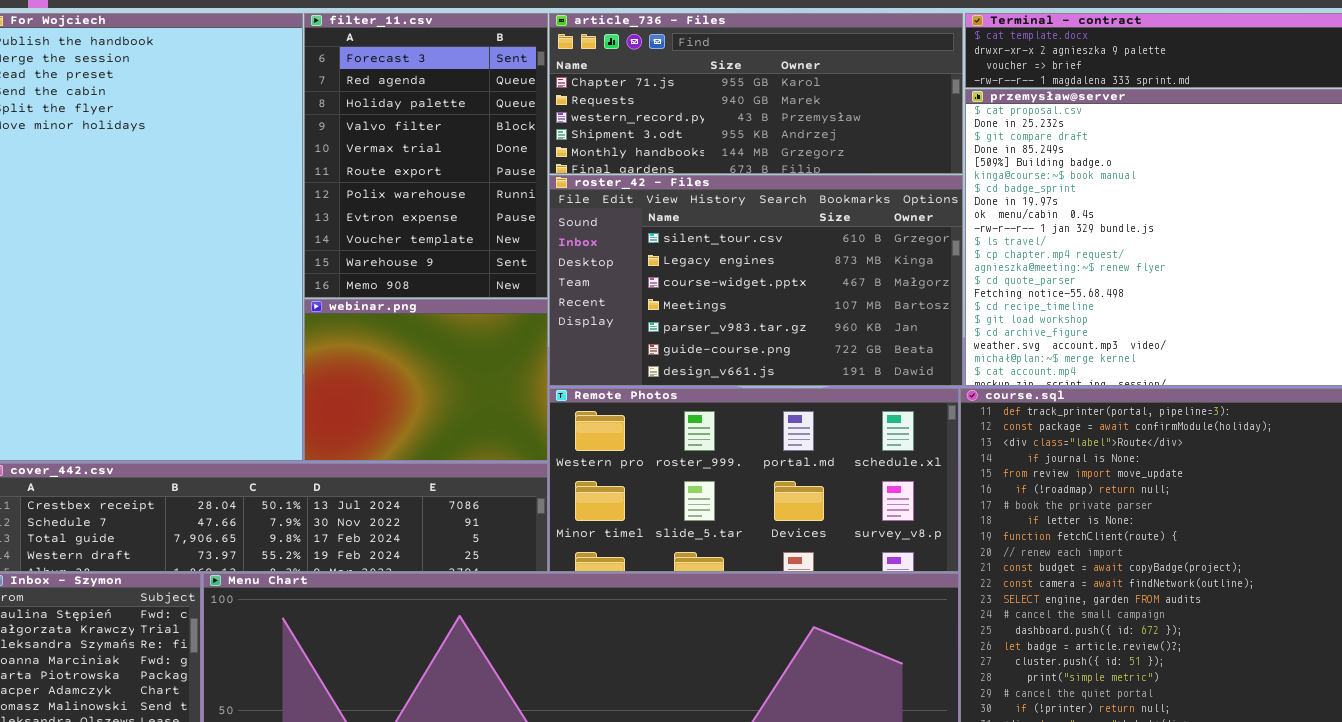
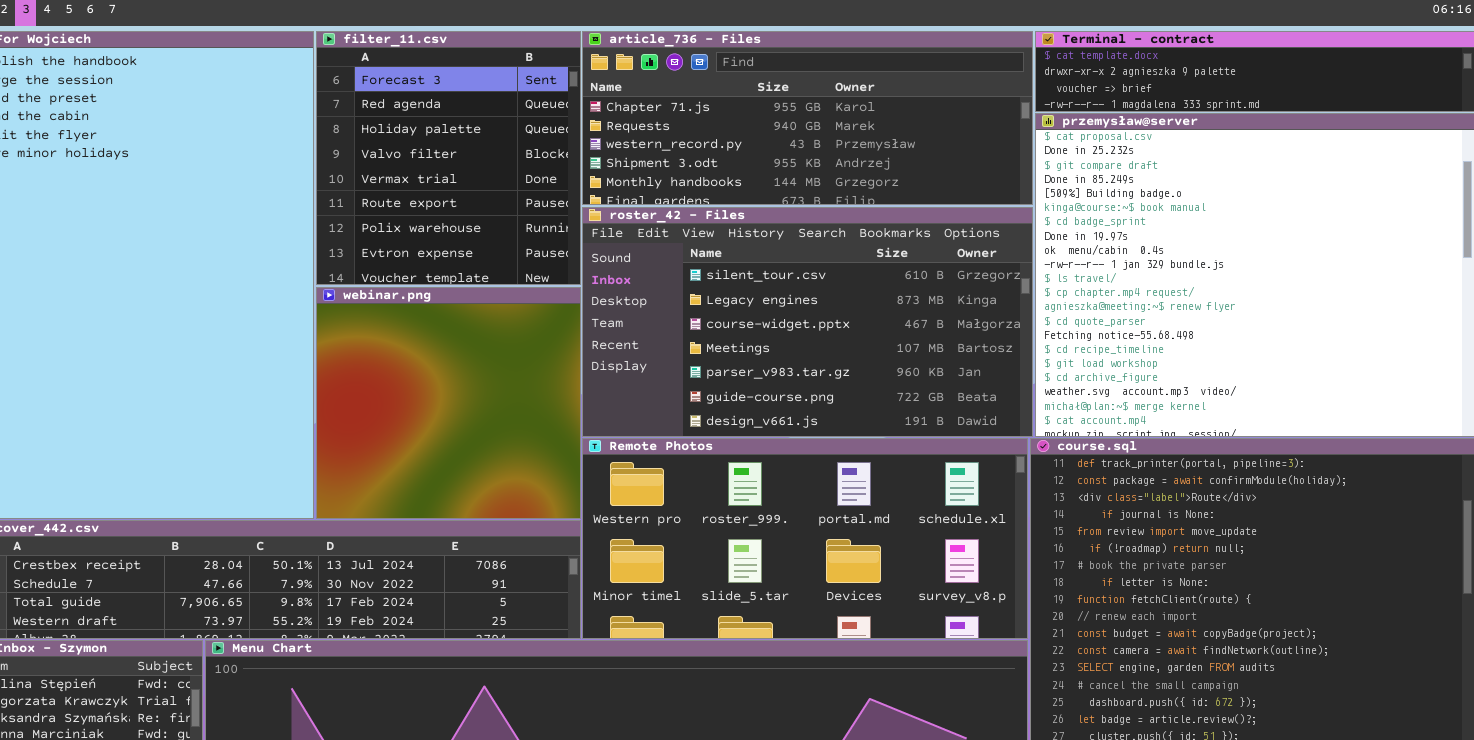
filter_11.csv: [304,13,548,298] -> [316,31,581,285], resized
webinar.png: [304,299,548,461] -> [316,287,581,519], resized

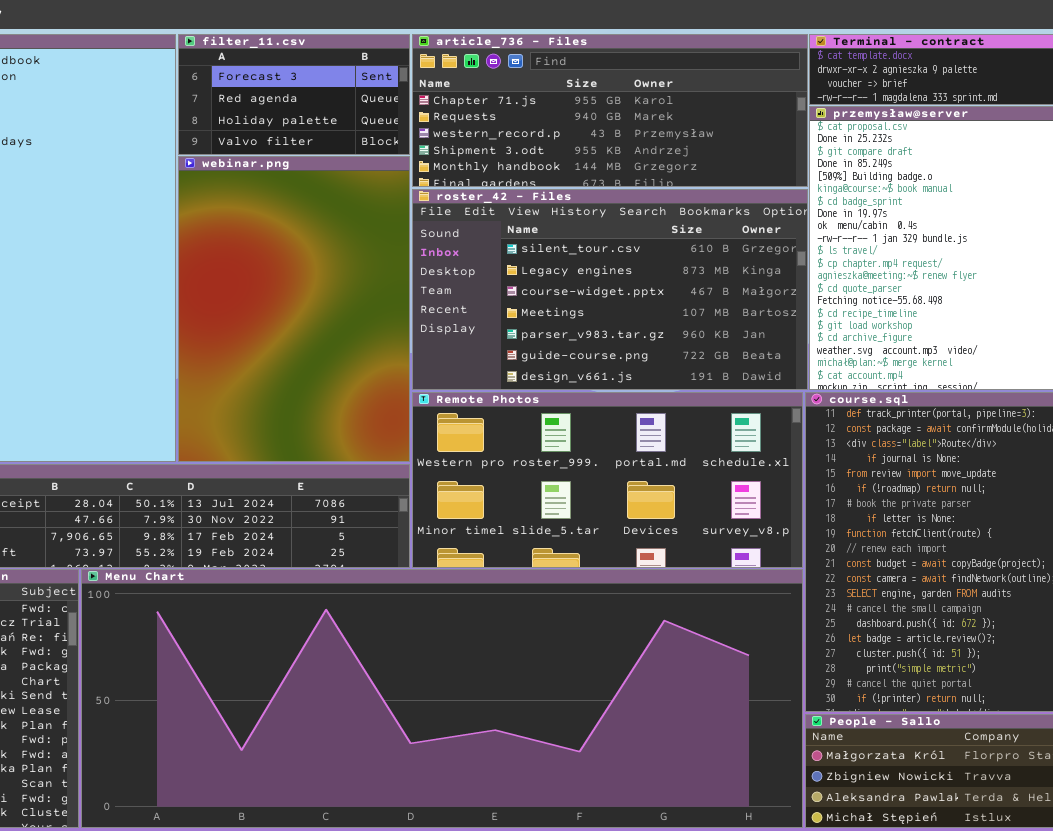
filter_11.csv: [316,31,581,285] -> [178,34,410,155], resized
webinar.png: [316,287,581,519] -> [178,156,410,462], resized

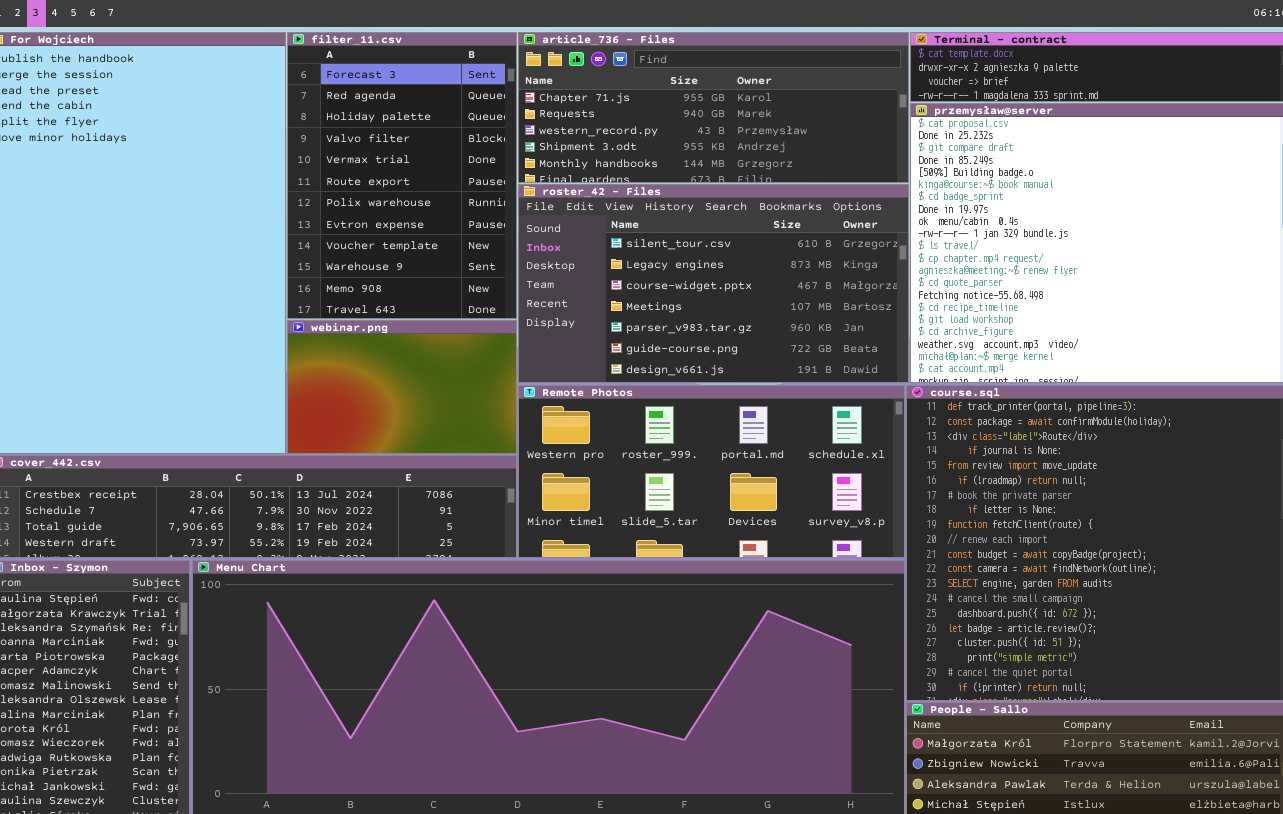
filter_11.csv: [178,34,410,155] -> [287,32,517,319], resized
webinar.png: [178,156,410,462] -> [287,320,517,454], resized

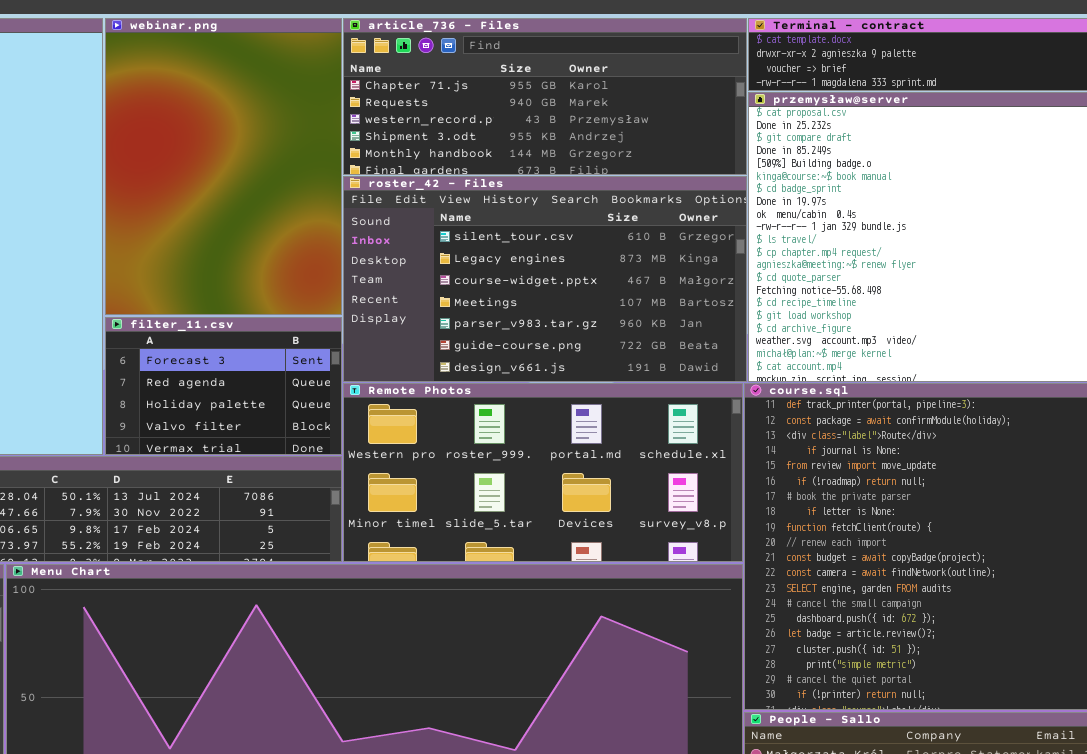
filter_11.csv: [287,32,517,319] -> [105,317,342,455], moved, resized
webinar.png: [287,320,517,454] -> [105,18,342,315], moved, resized

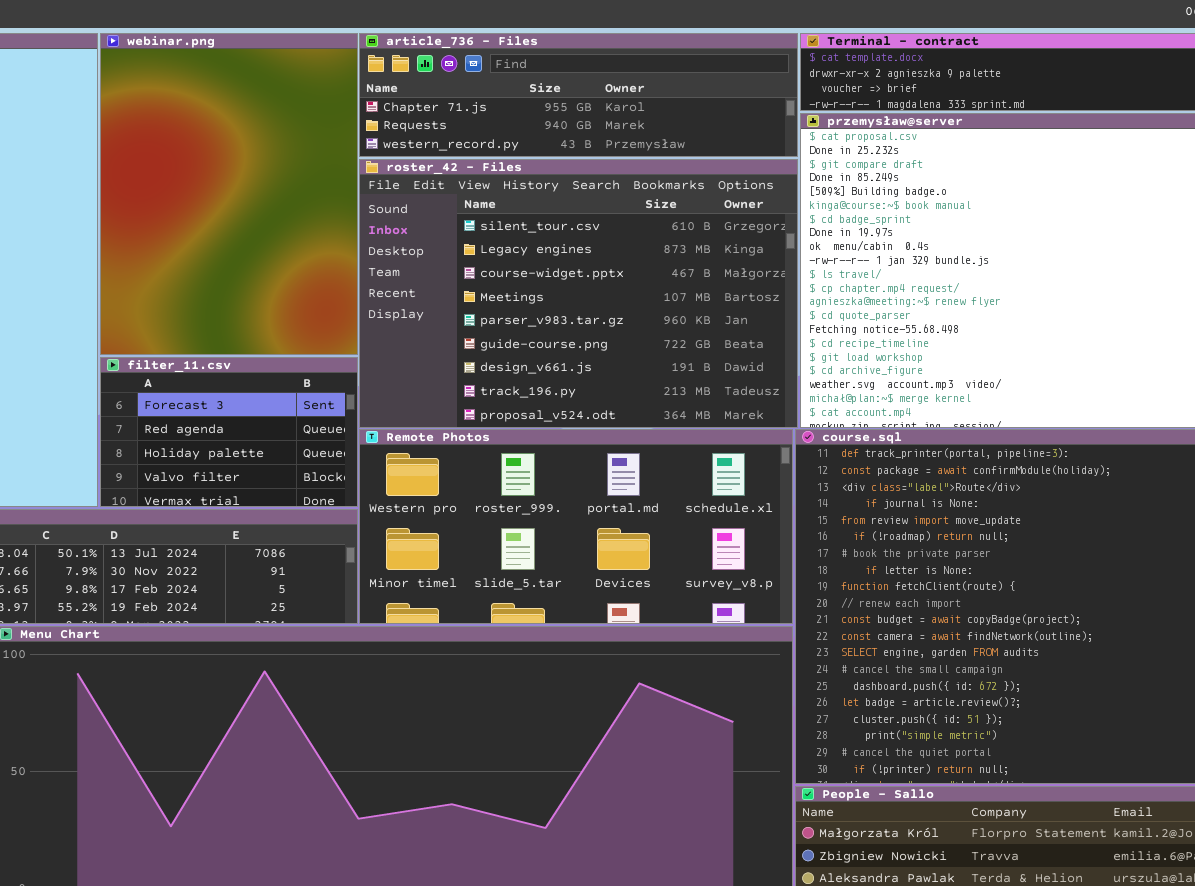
article_736 - Files: [343,18,747,175] -> [359,33,798,157], resized
roster_42 - Files: [343,176,747,382] -> [359,159,798,428], resized

